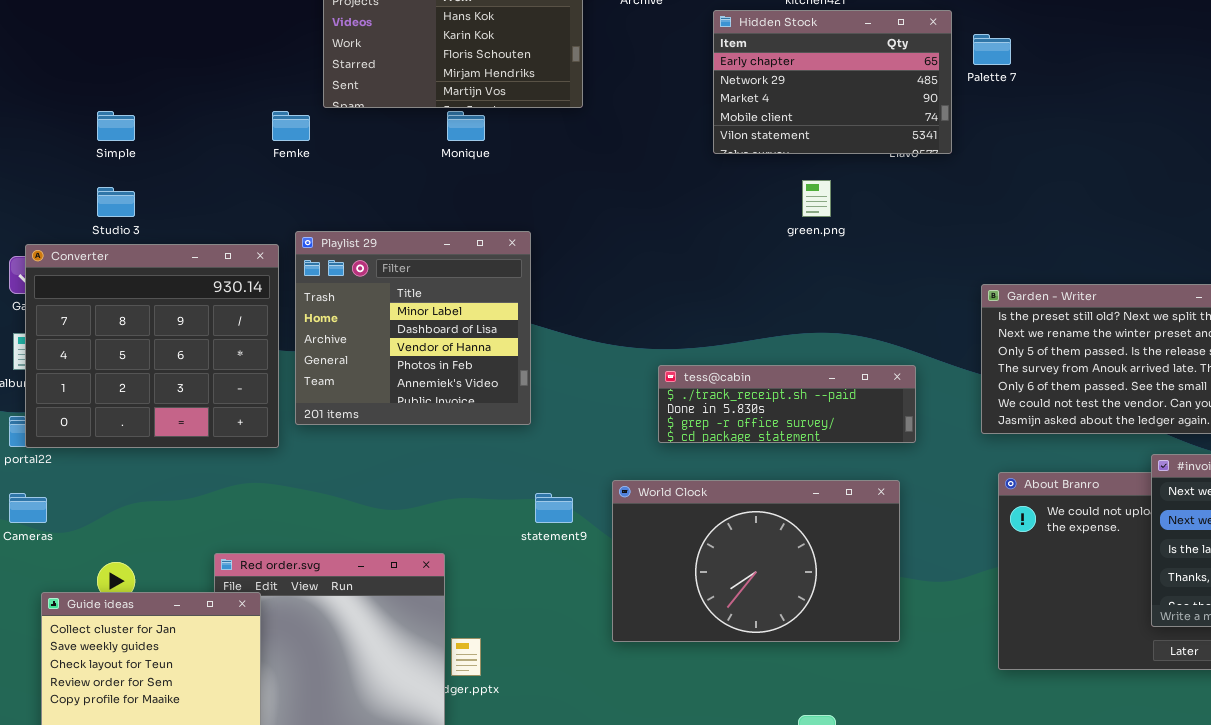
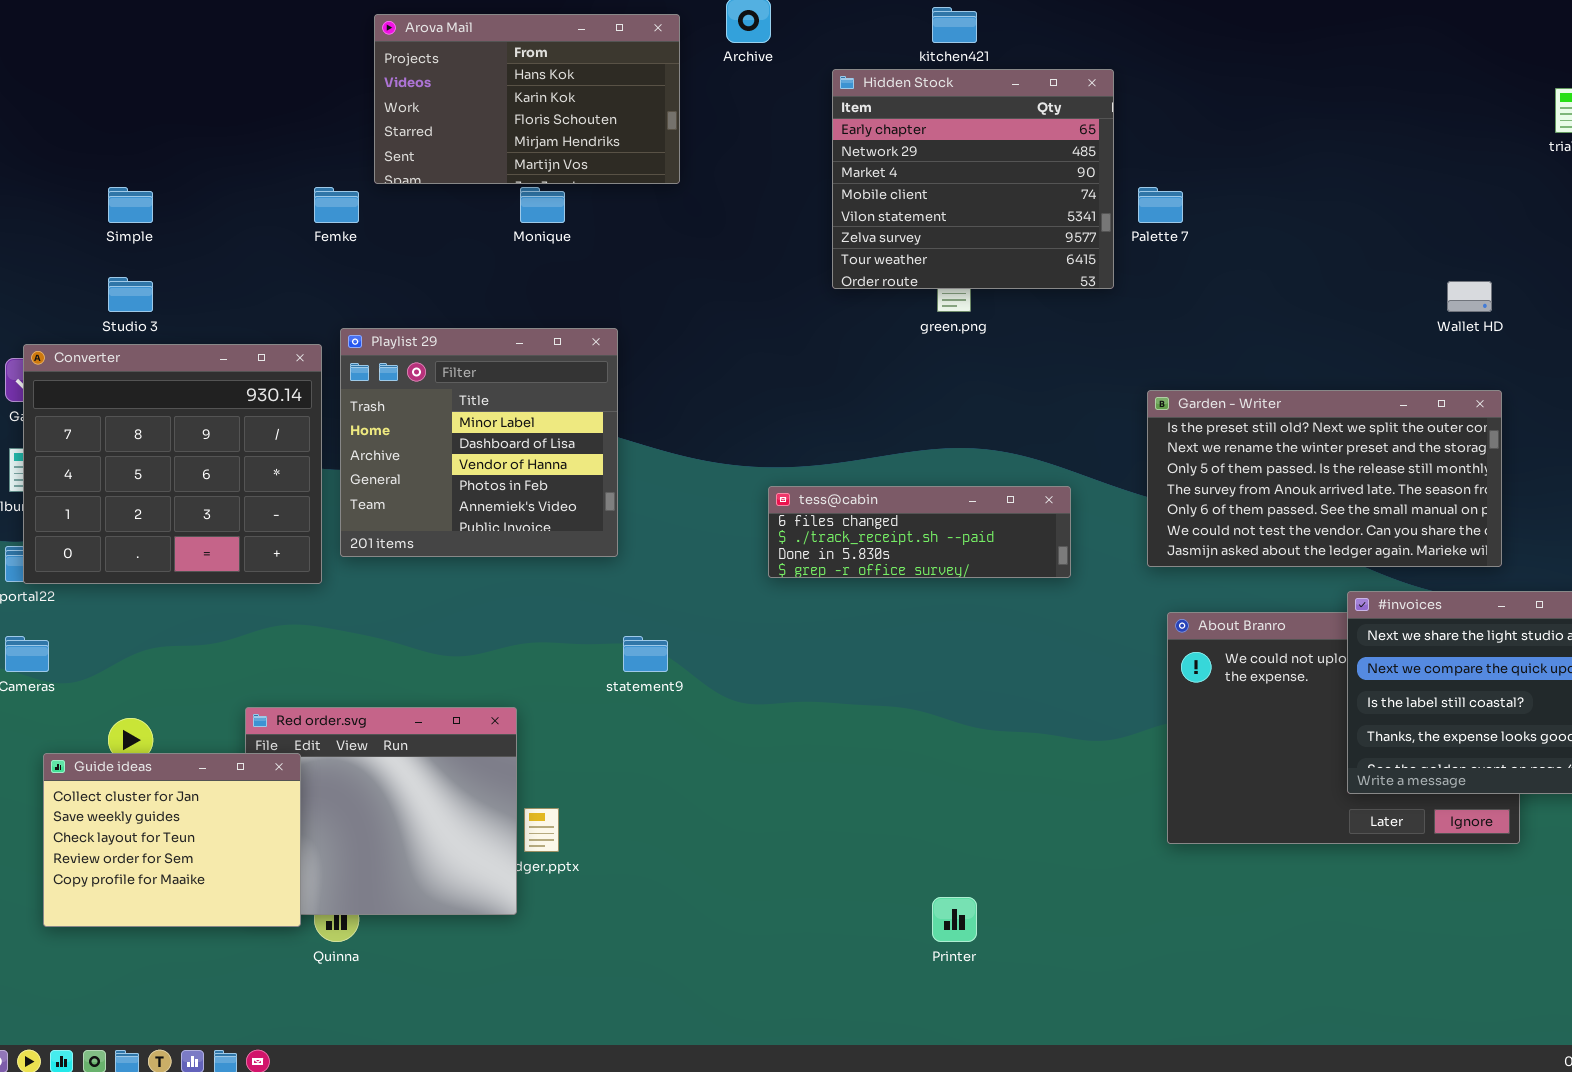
Hidden Stock: [713,10,952,154] -> [832,69,1114,289], resized
Palette 7: [973,34,1011,65] -> [1138,187,1183,223], moved
tess@cabin: [658,365,916,443] -> [768,486,1071,578], scrolled up 1 row
World Clock: [612,480,900,642] -> none, closed

